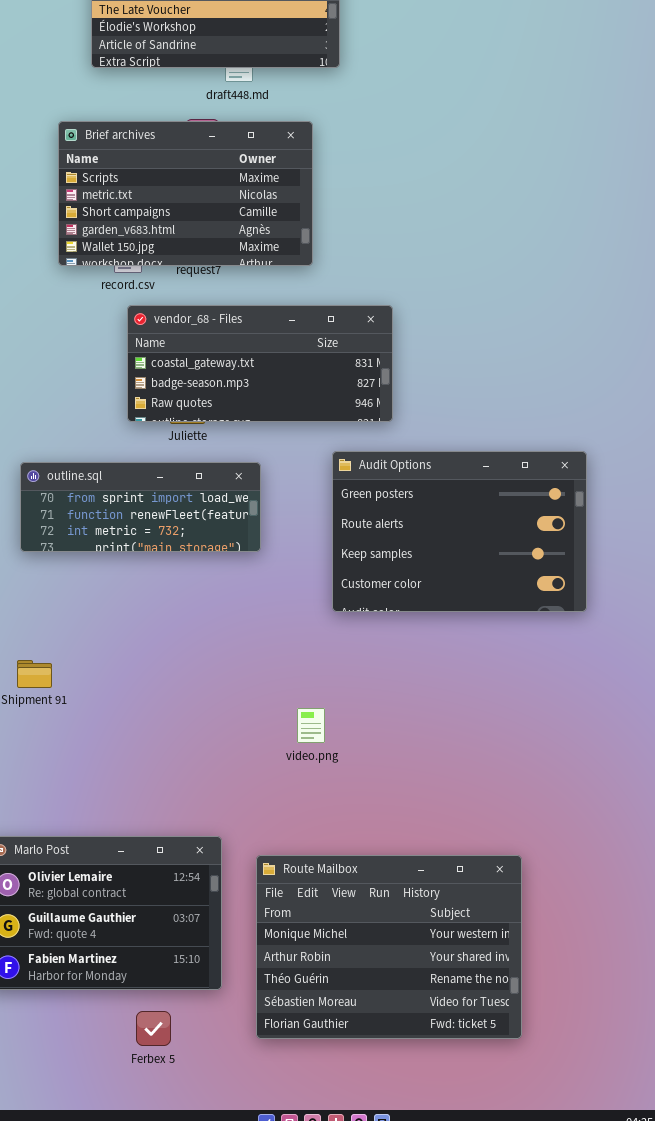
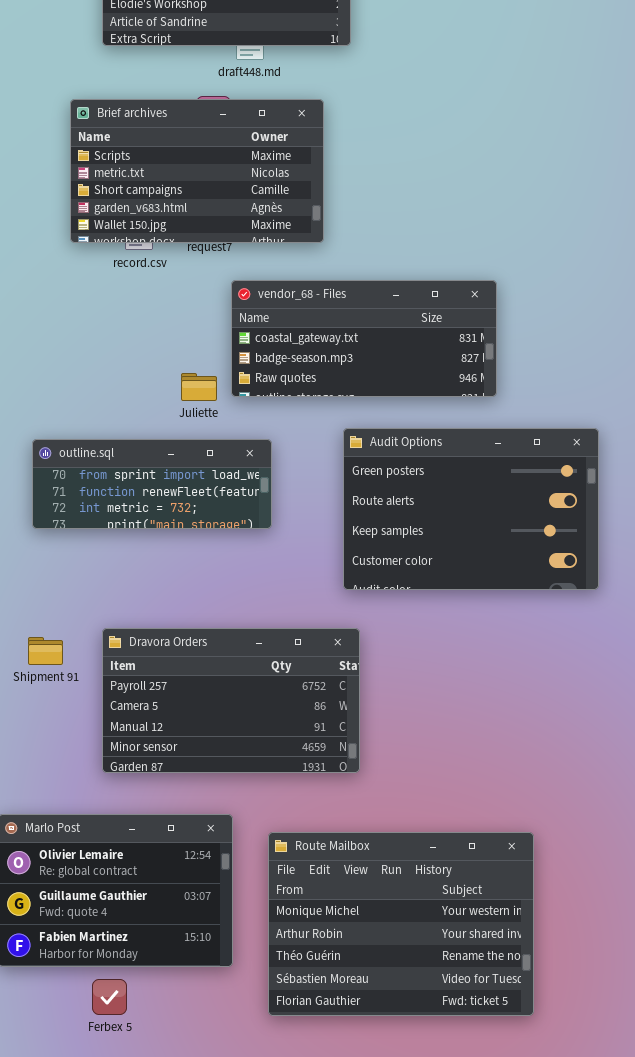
vendor_68 - Files: [127,305,393,422] -> [231,280,497,397], moved
Dravora Orders: none -> [102,628,360,773], opened
Ferbex 5: [136,1011,171,1046] -> [92,979,127,1015], moved

